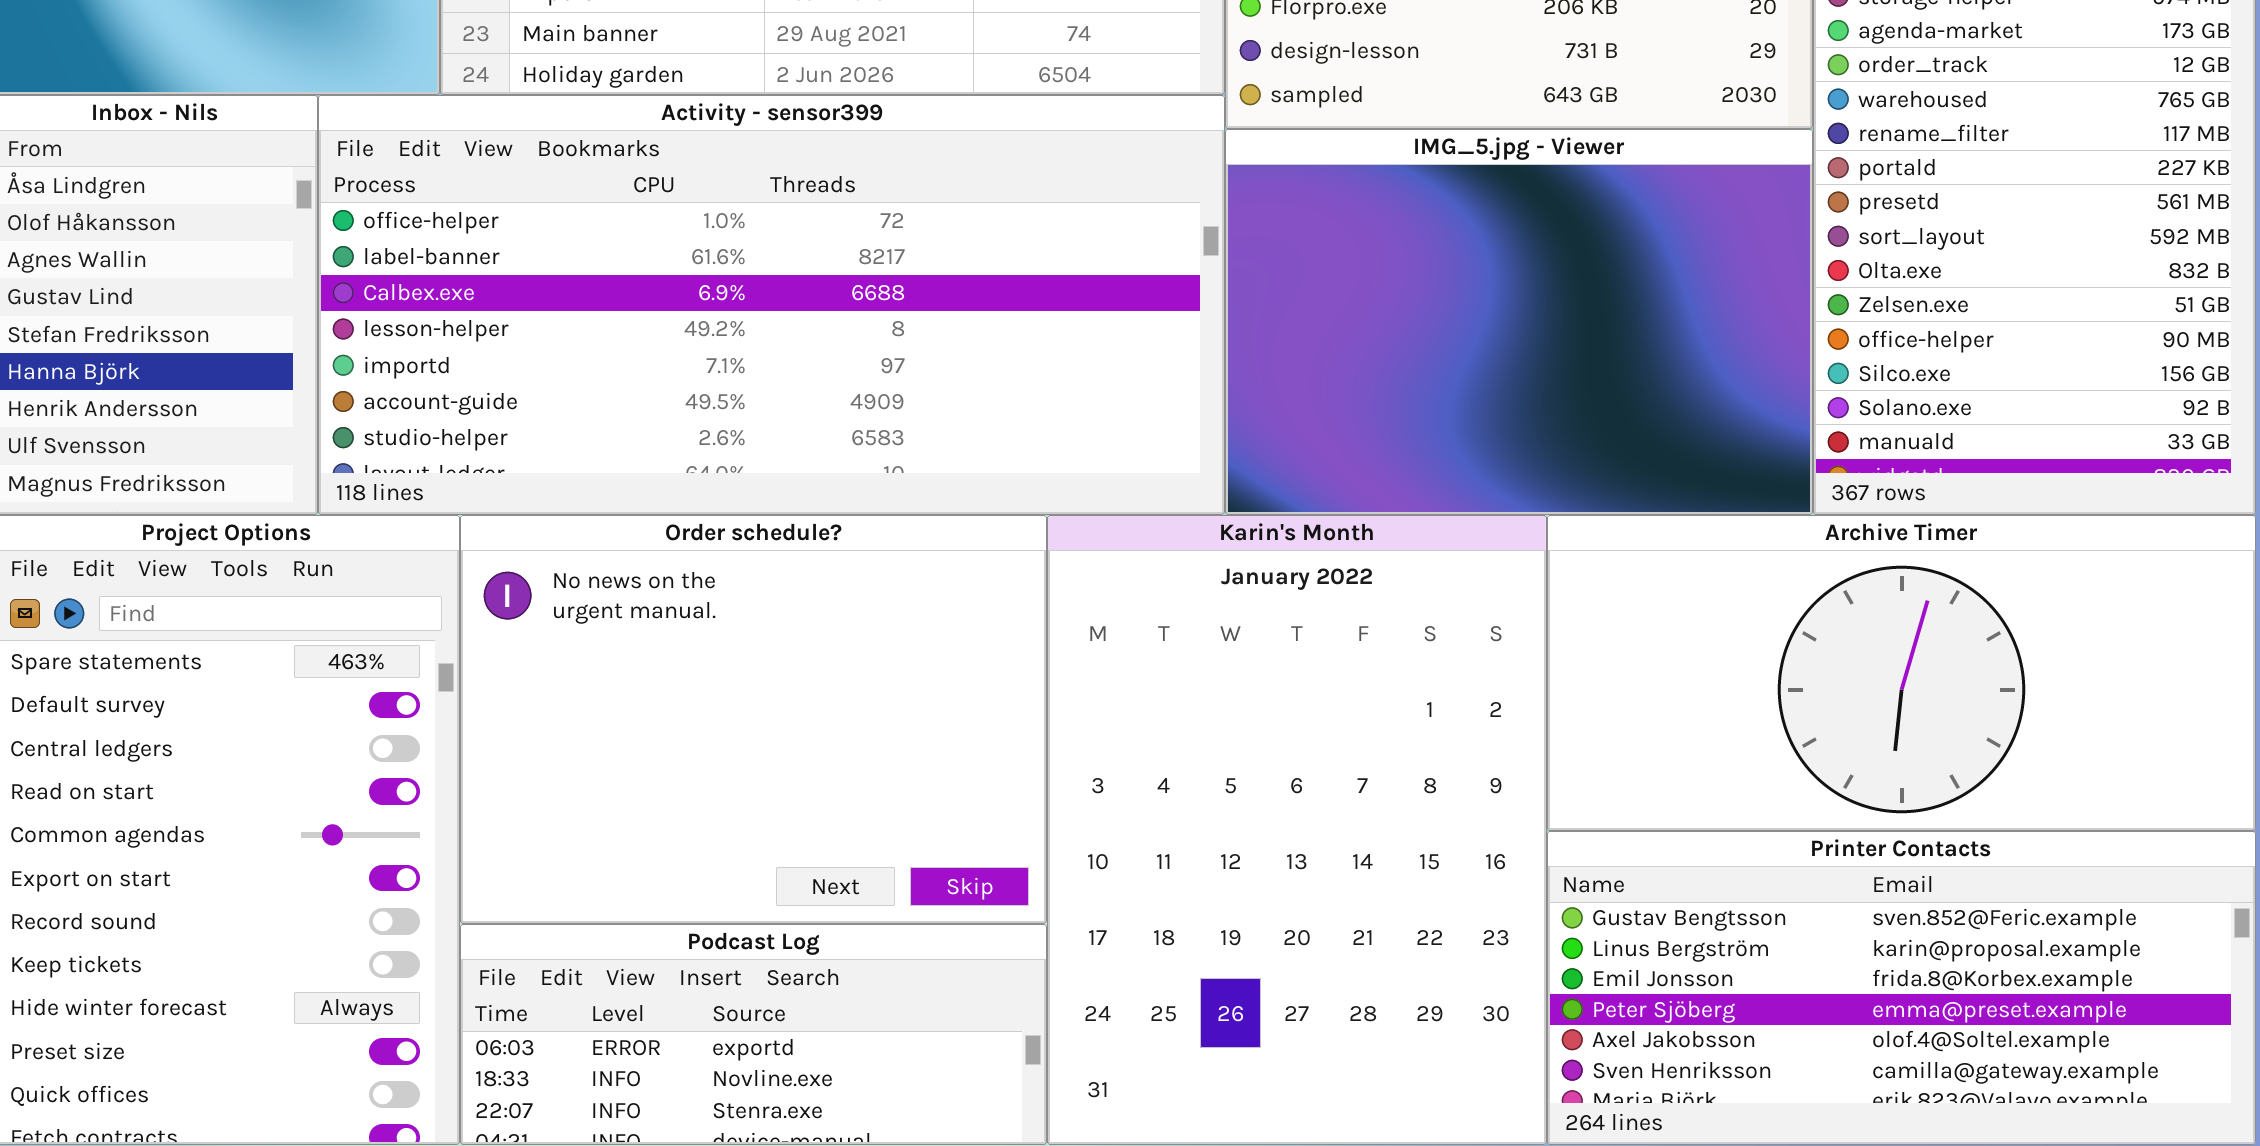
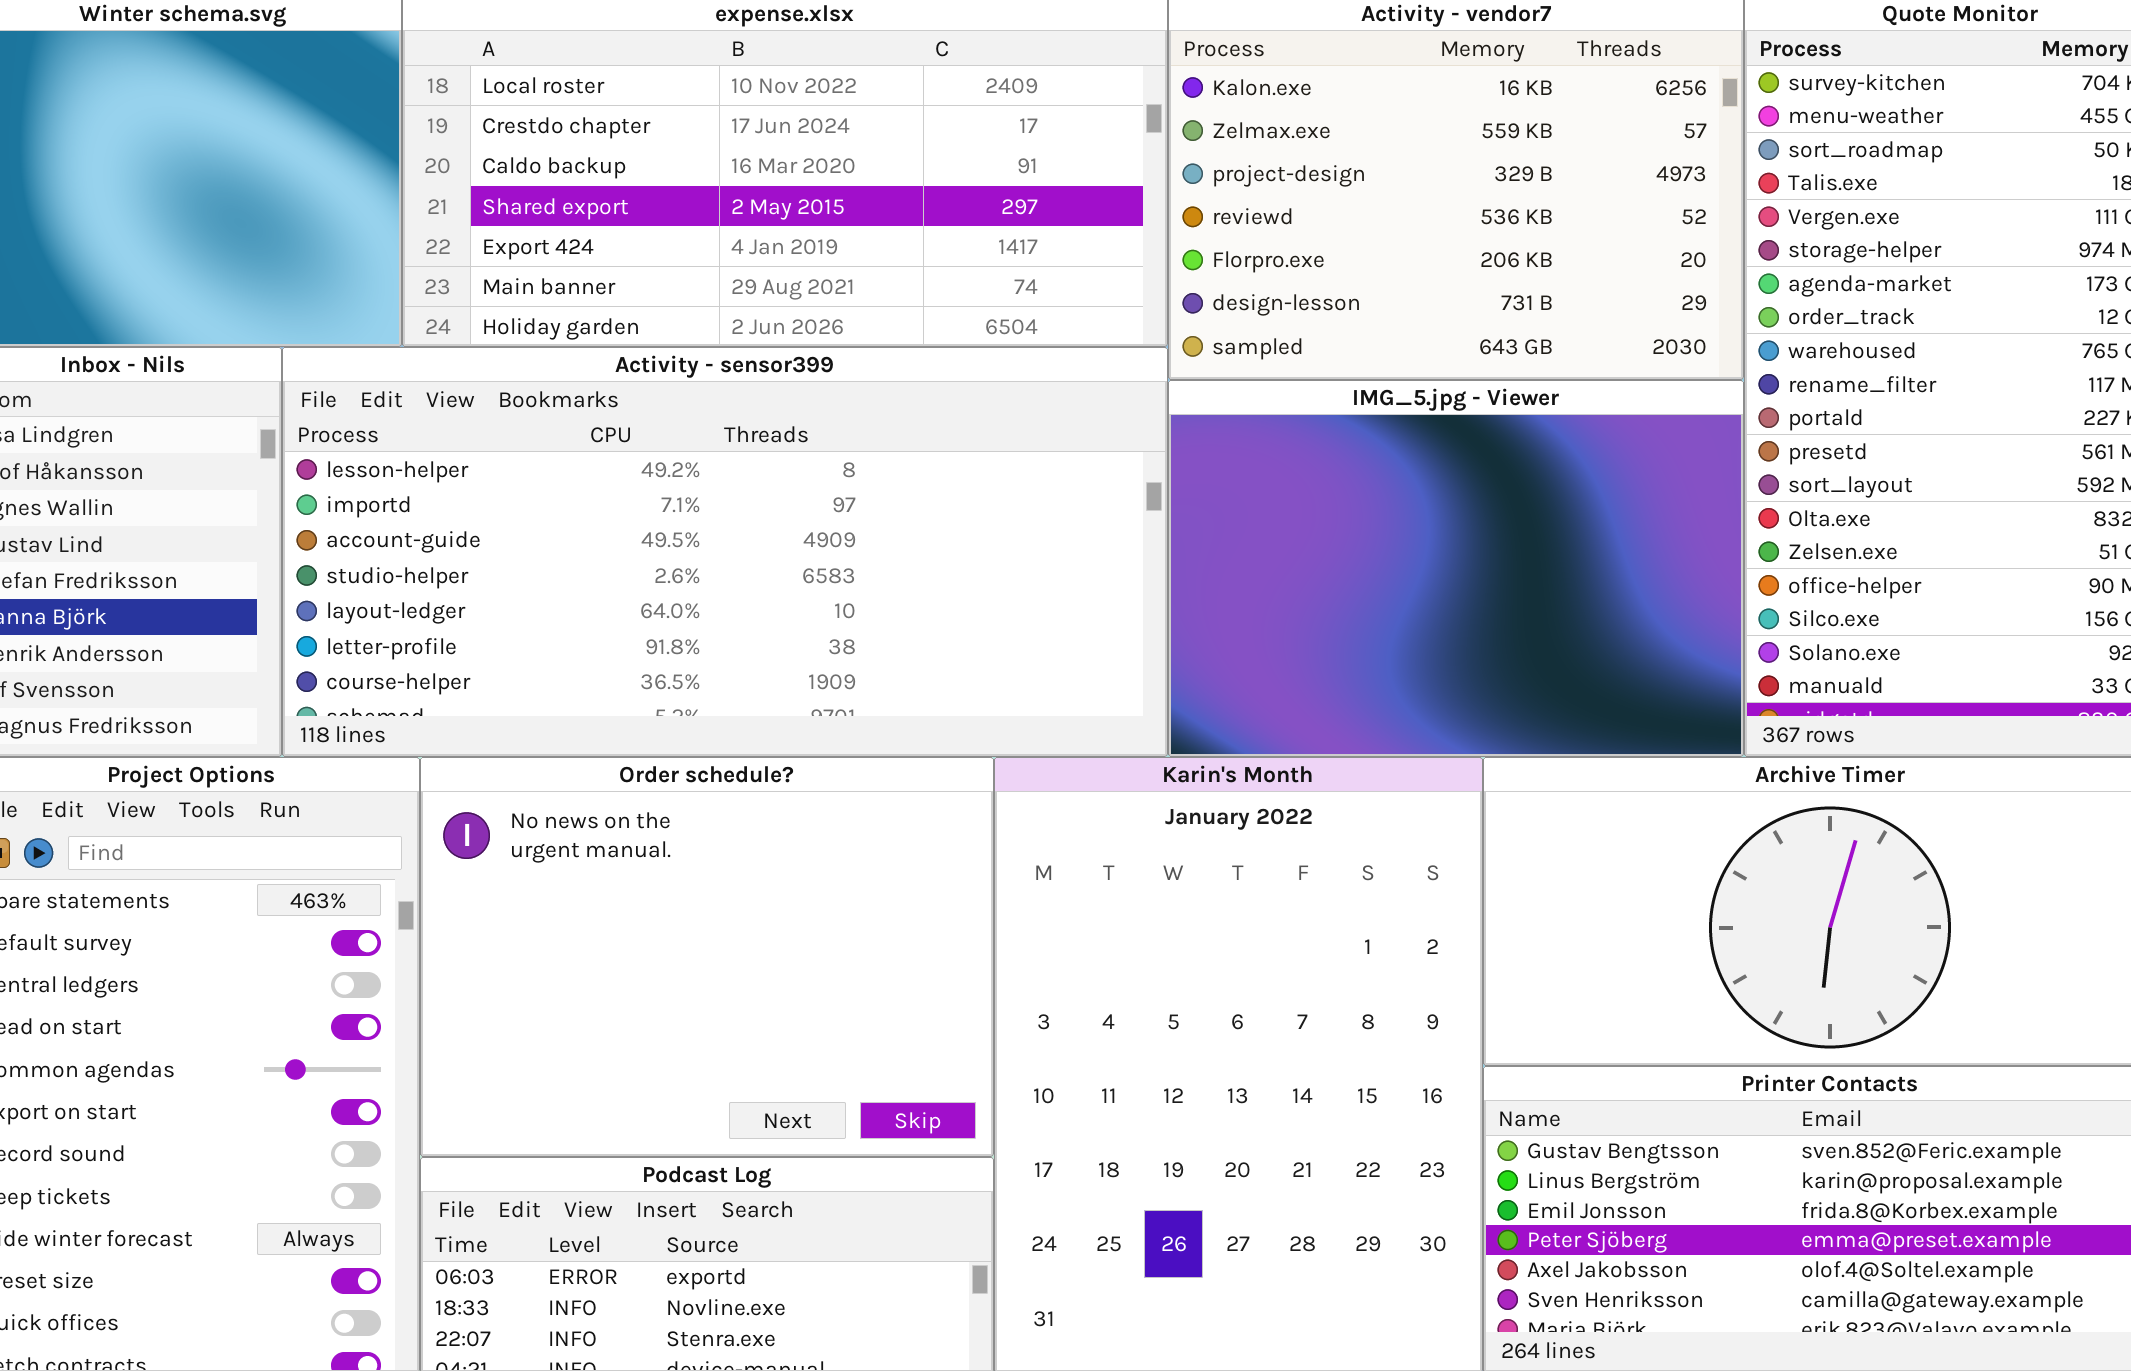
Activity - sensor399: [318,95,1225,515] -> [282,347,1168,757], scrolled down 3 rows

